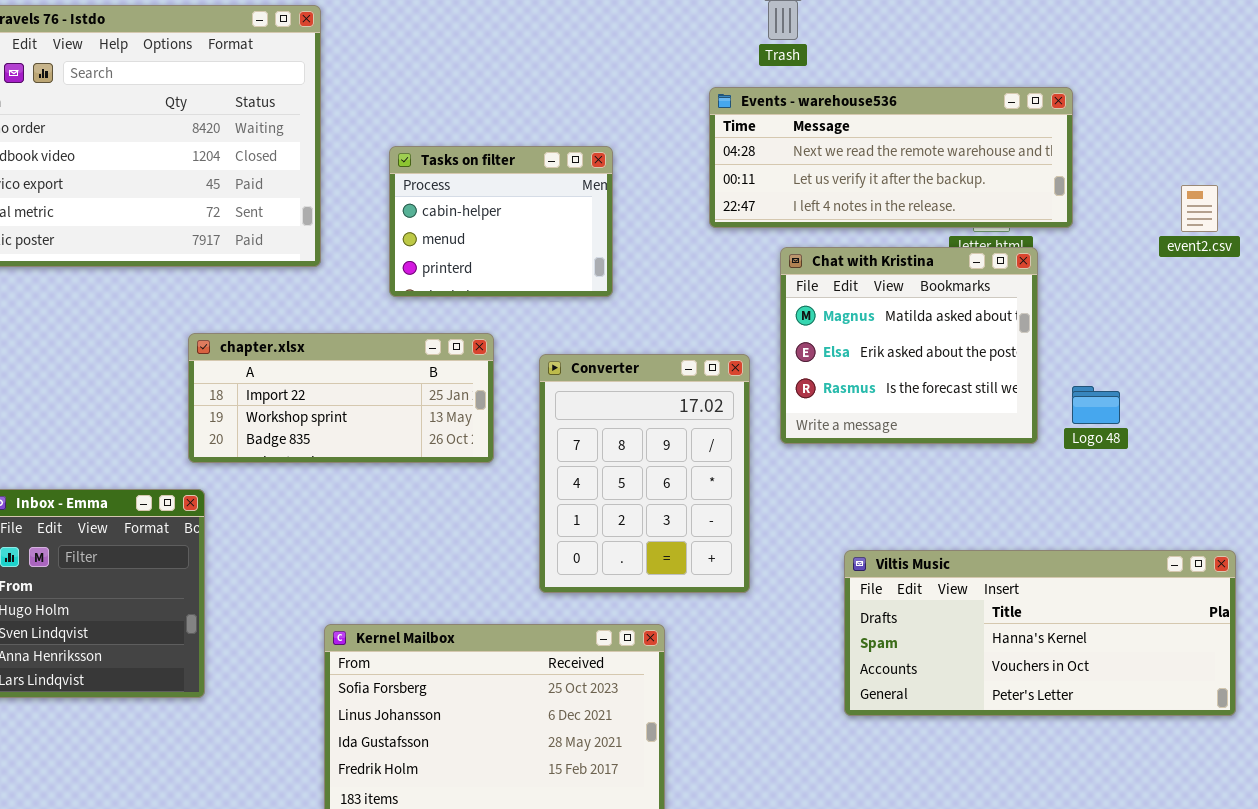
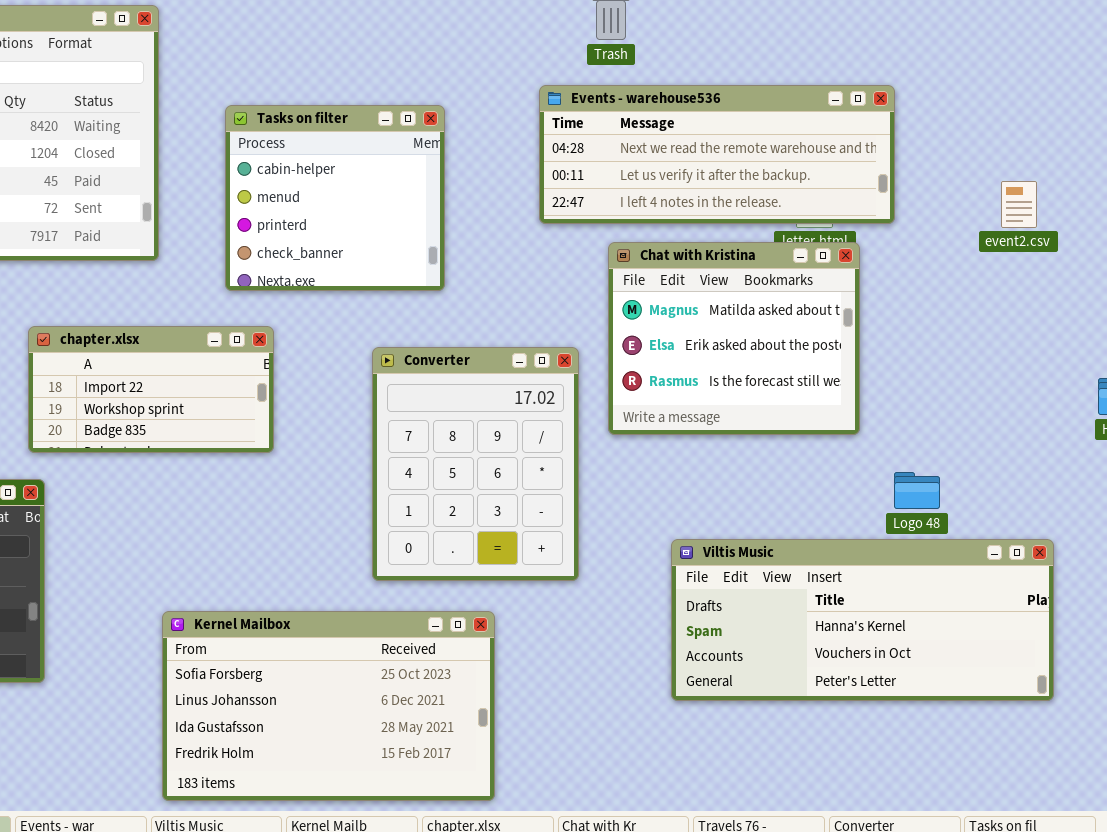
Tasks on filter: [389,146,613,297] -> [225,105,445,291], resized
chapter.xlsx: [188,333,494,463] -> [28,326,274,453], resized
Logo 48: [1072,386,1120,424] -> [894,472,940,509], moved

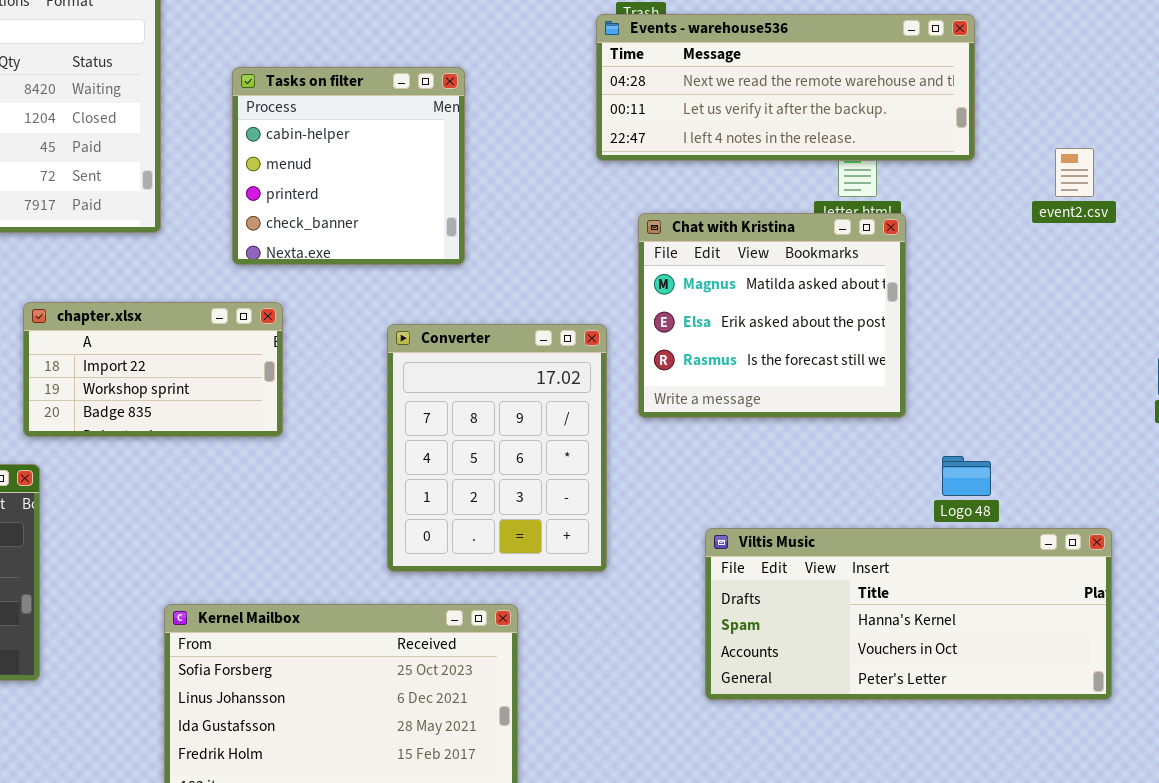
Events - warehouse536: [539,85,895,224] -> [596,14,975,161], moved

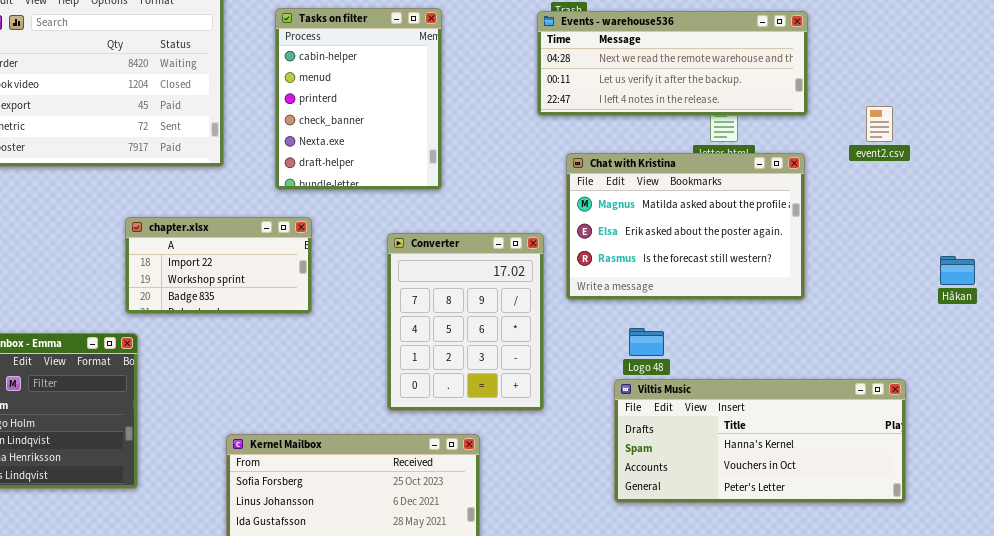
Tasks on filter: [232,67,465,265] -> [275,8,442,190], resized
Chat with Kristina: [638,213,906,418] -> [566,153,805,300], resized
Logo 48: [942,456,991,496] -> [629,328,664,356], moved

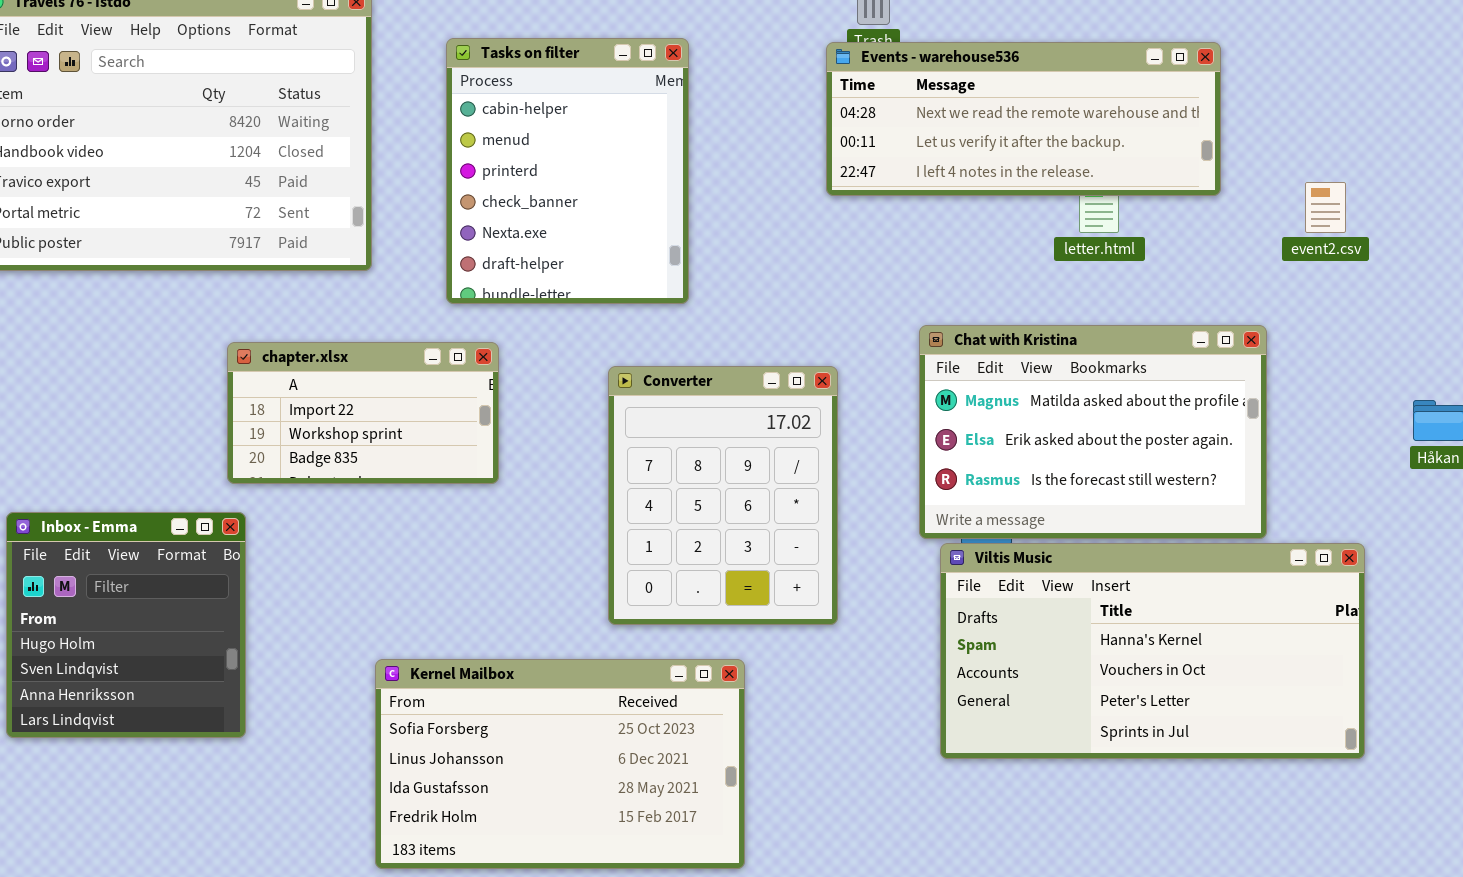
Chat with Kristina: [566,153,805,300] -> [919,325,1267,539], moved
Viltis Music: [614,379,906,503] -> [940,543,1365,759], resized

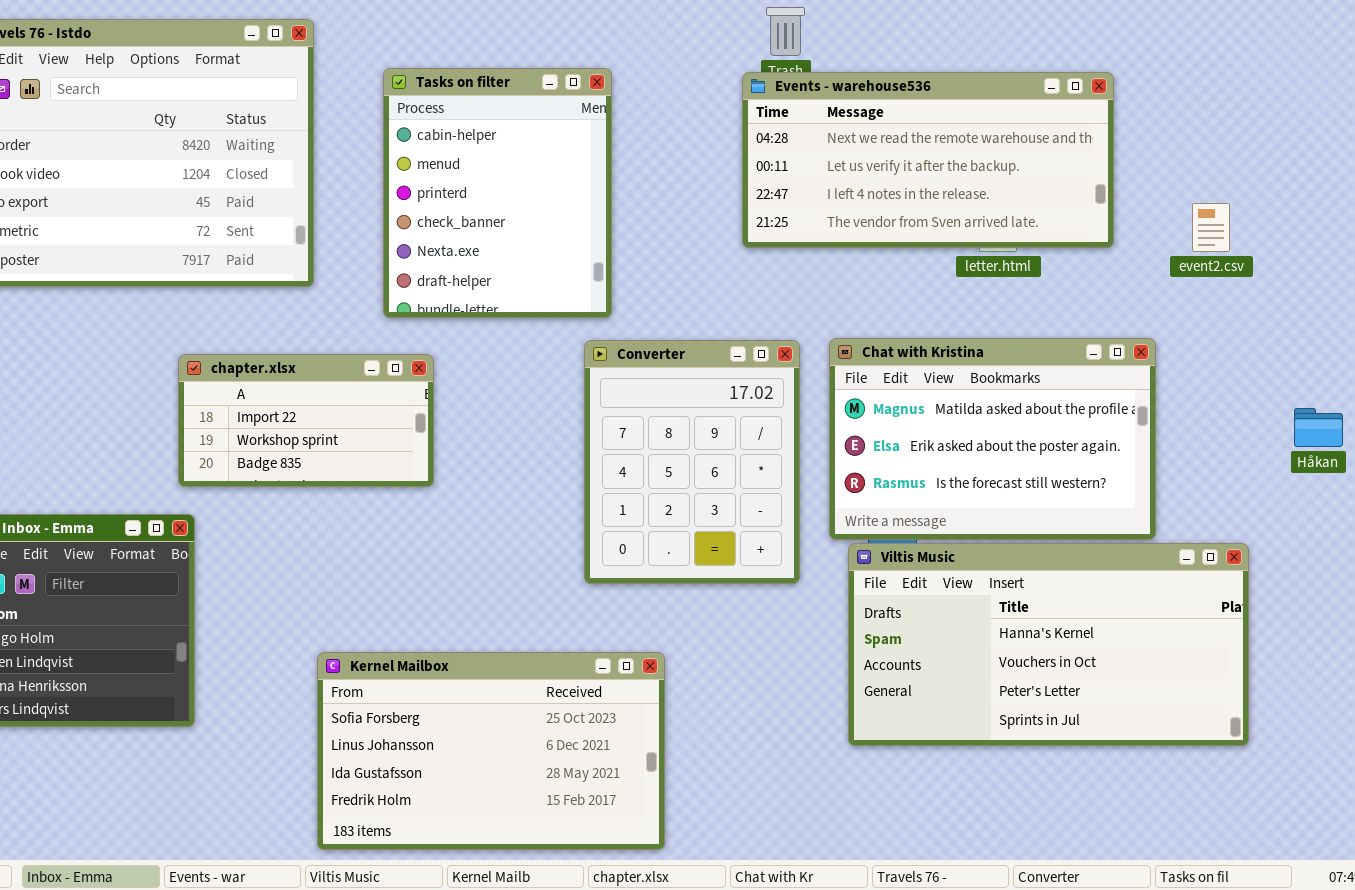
Events - warehouse536: [826,42,1221,196] -> [742,72,1114,248], resized
Converter: [608,366,838,625] -> [584,340,800,584], moved

